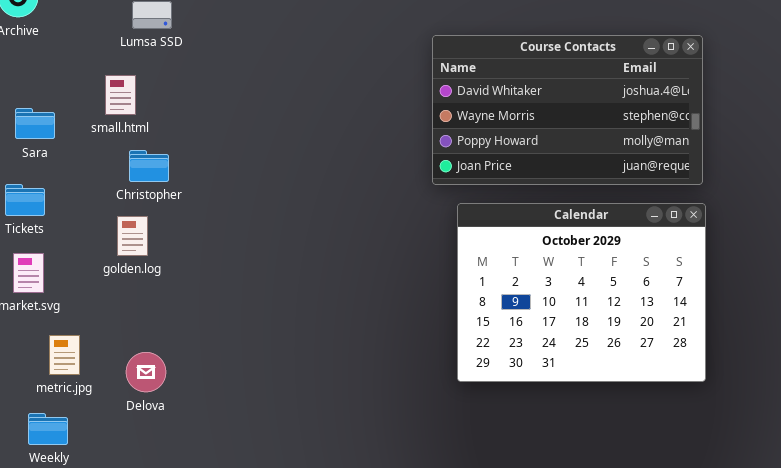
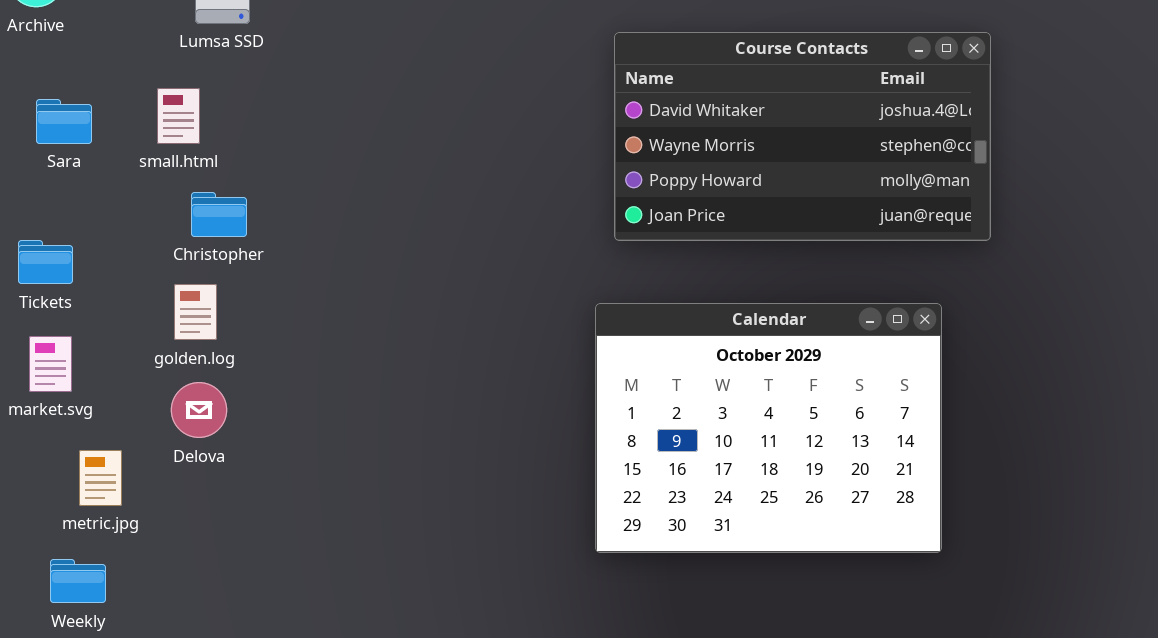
Sara: [15,108,55,139] -> [36,99,92,144], moved
Calendar: [457,203,706,382] -> [595,303,942,553], moved
Delova: [126,352,166,392] -> [171,382,227,438], moved

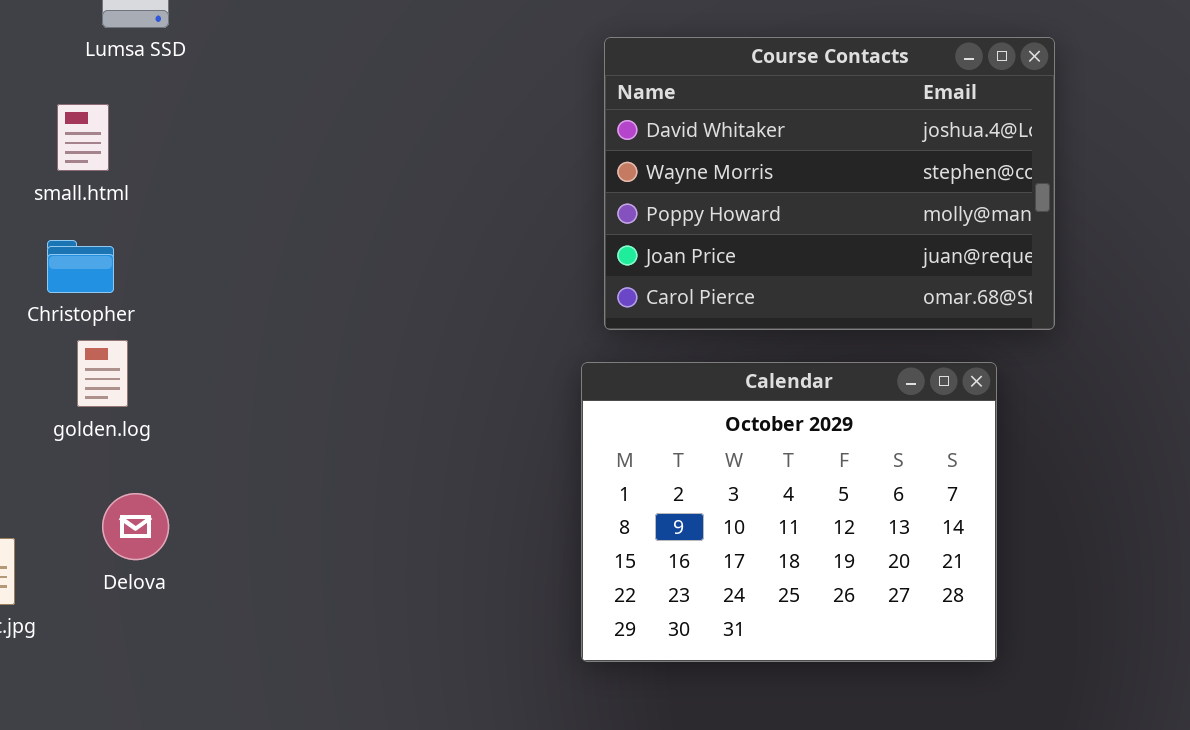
Course Contacts: [614,32,991,241] -> [604,37,1055,330], resized
Christopher: [191,192,247,237] -> [47,240,114,293], moved
Delova: [171,382,227,438] -> [102,493,169,560], moved

